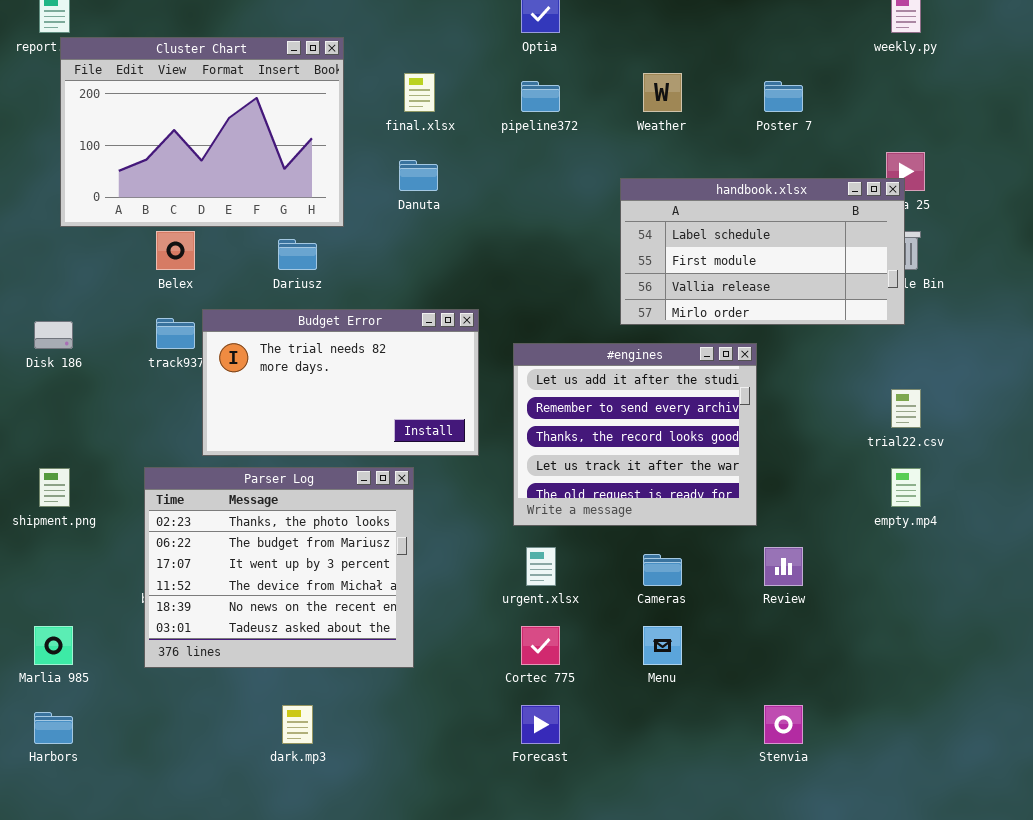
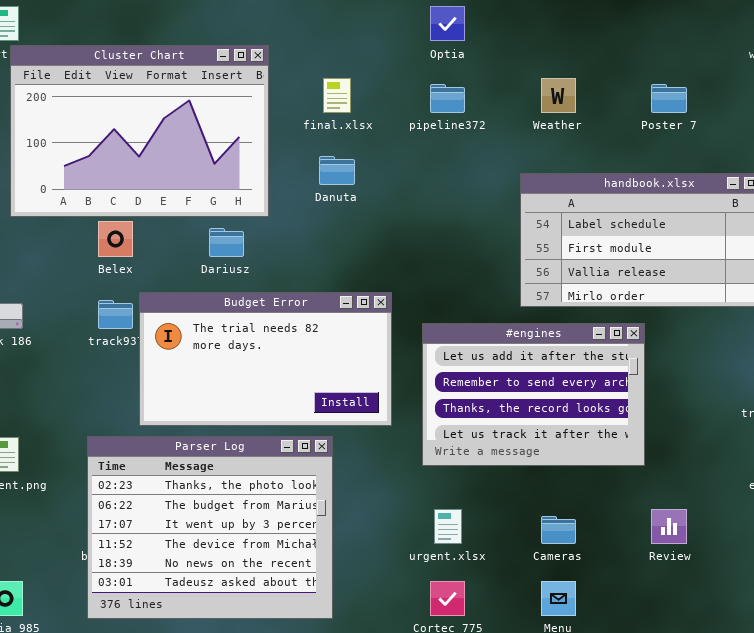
#engines: [513,343,757,526] -> [422,323,645,466], resized

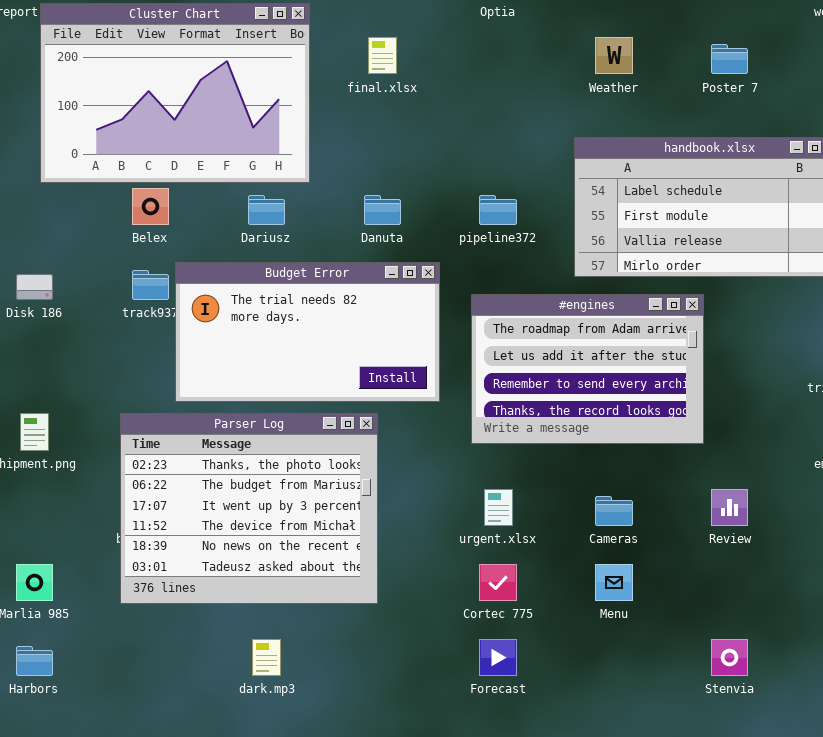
pipeline372: [430,84,465,113] -> [479,195,517,225], moved
Danuta: [319,156,355,185] -> [364,195,401,225], moved
#engines: [422,323,645,466] -> [471,294,704,444], scrolled up 1 row

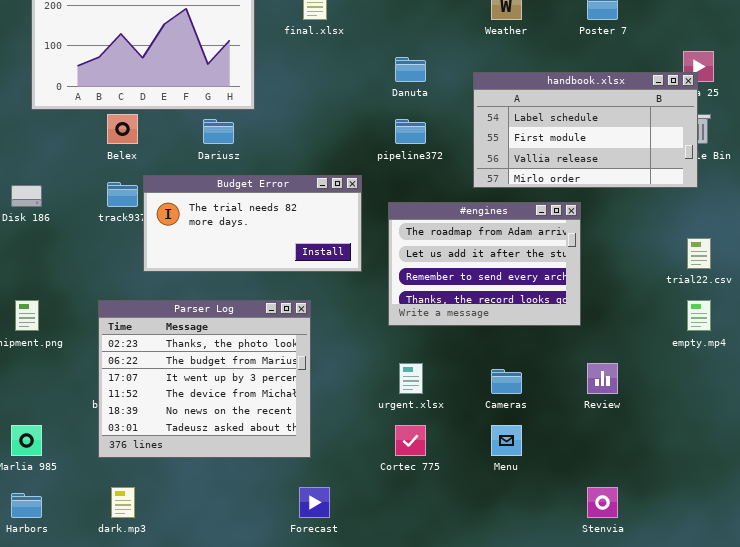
Danuta: [364,195,401,225] -> [395,57,426,82], moved
Budget Error: [175,262,440,402] -> [143,175,362,272], resized
dark.mp3: [252,639,281,676] -> [111,487,135,518], moved
Forecast: [479,639,517,676] -> [299,487,330,518], moved

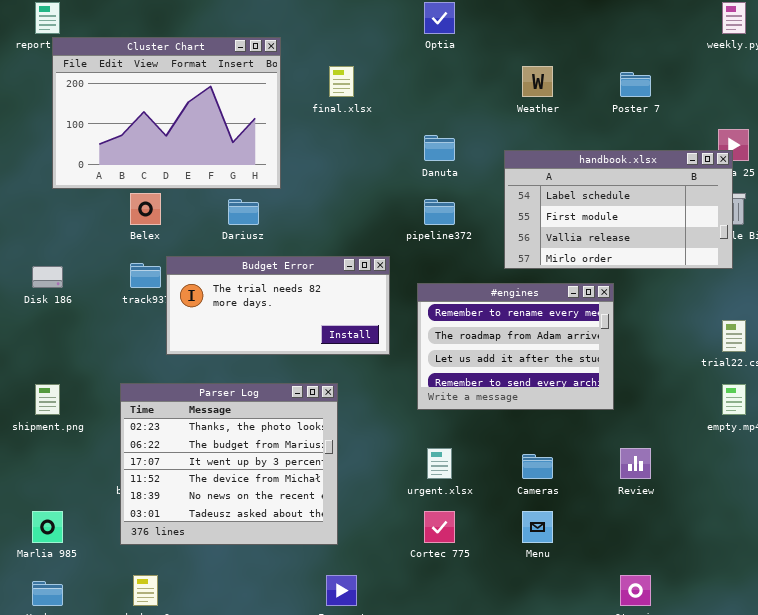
#engines: [388,202,581,326] -> [417,283,614,410], scrolled up 1 row

